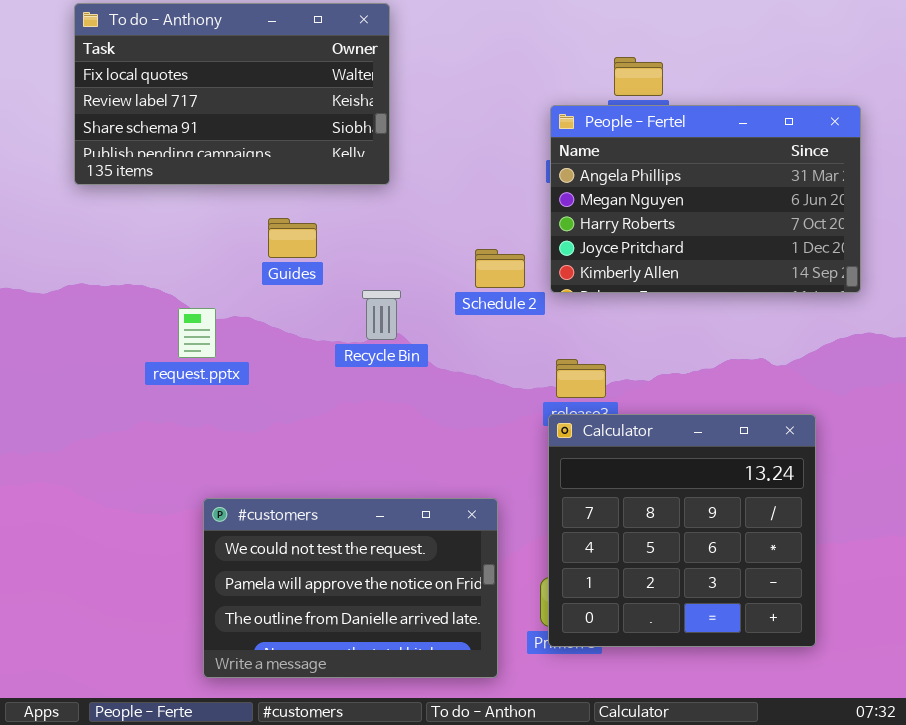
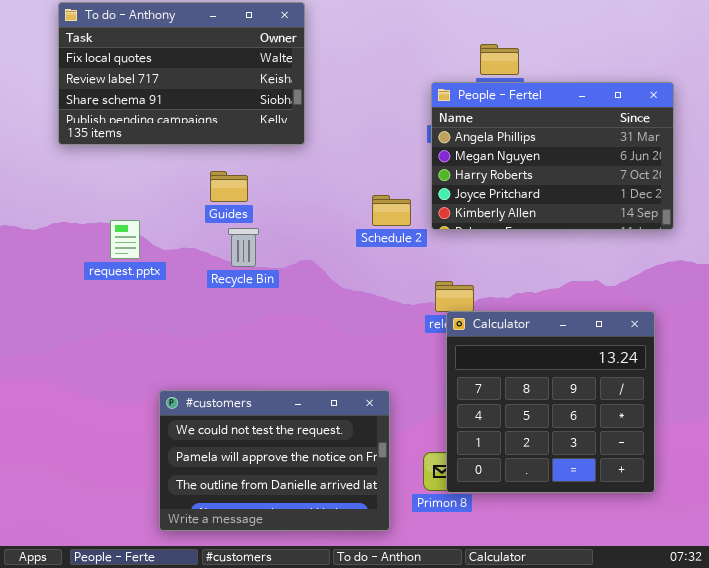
Recycle Bin: [362,290,401,340] -> [228,228,259,267], moved
request.pptx: [178,308,216,358] -> [110,220,140,259], moved
Calculator: [548,414,816,647] -> [446,311,655,493], moved

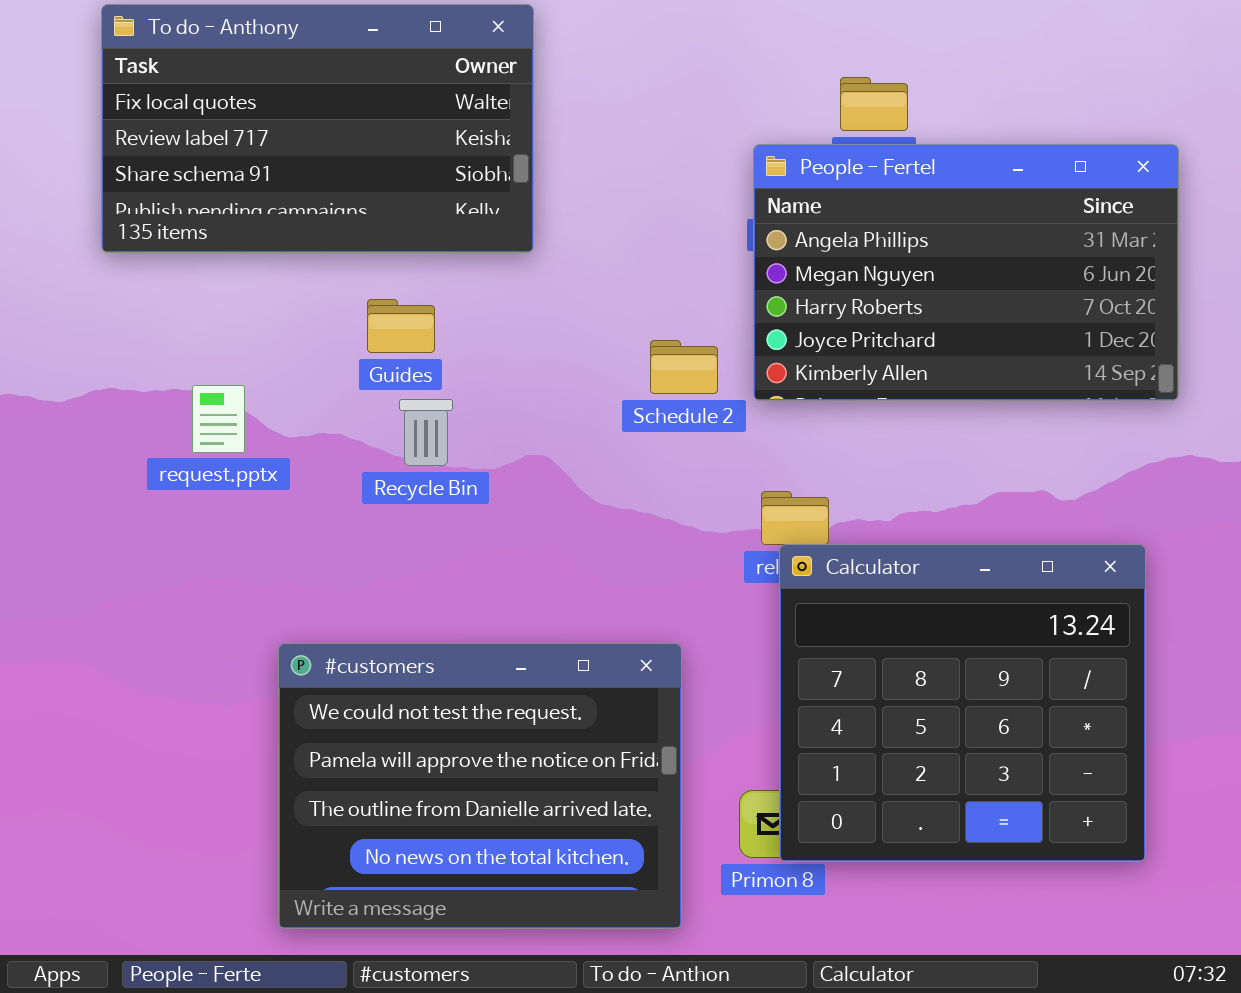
#customers: [159,390,390,531] -> [278,643,682,929], resized

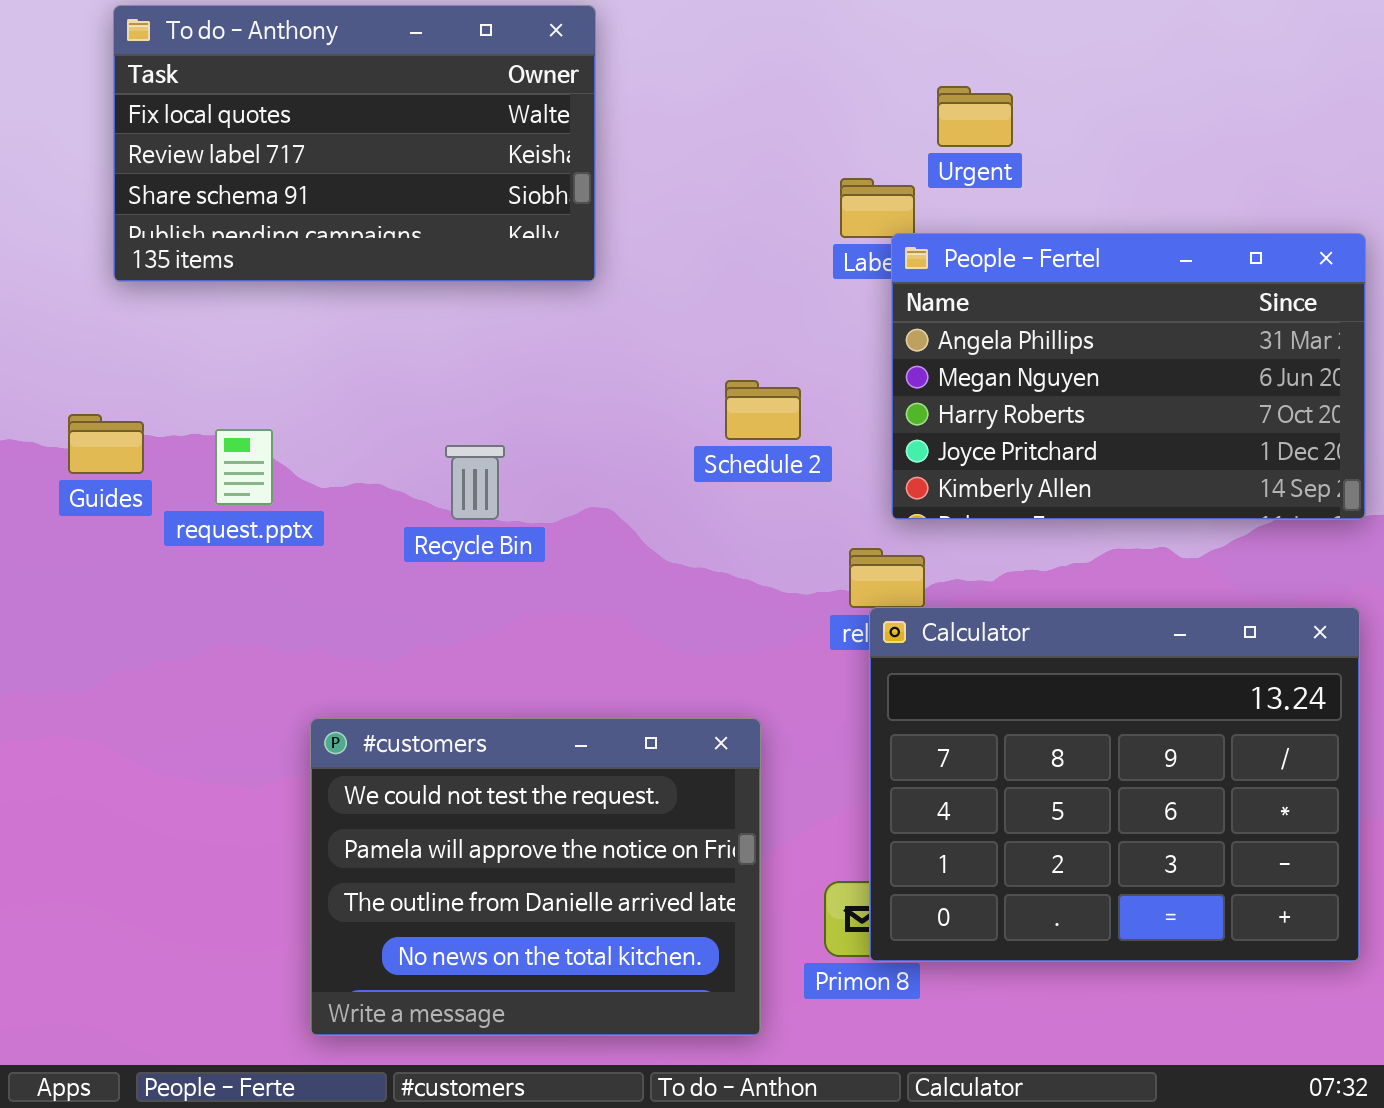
People - Fertel: [753,144,1179,401] -> [891,233,1366,520], moved
Guides: [367,299,435,353] -> [68,414,144,474], moved
Calculator: [779,544,1146,862] -> [869,607,1360,962], resized

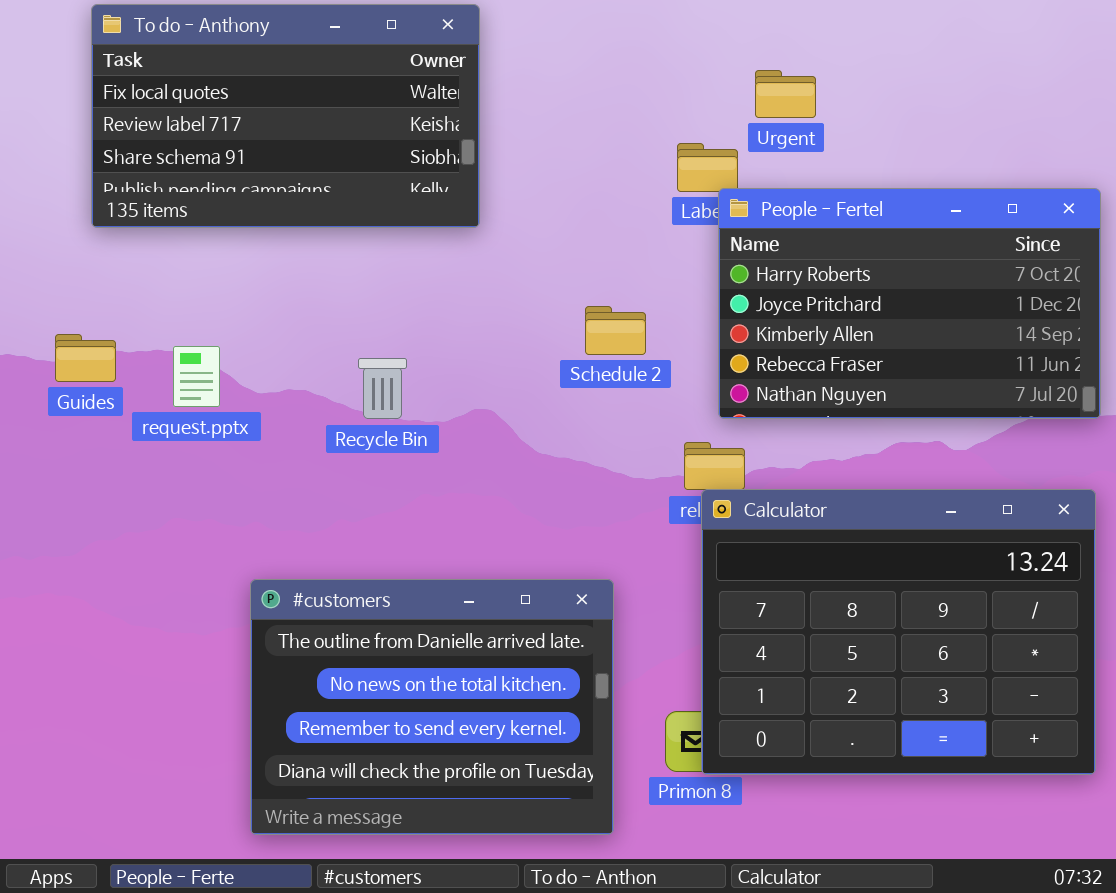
People - Fertel: [891,233,1366,520] -> [718,188,1101,419], scrolled down 2 rows
#customers: [310,718,761,1036] -> [250,579,614,835], scrolled down 2 rows

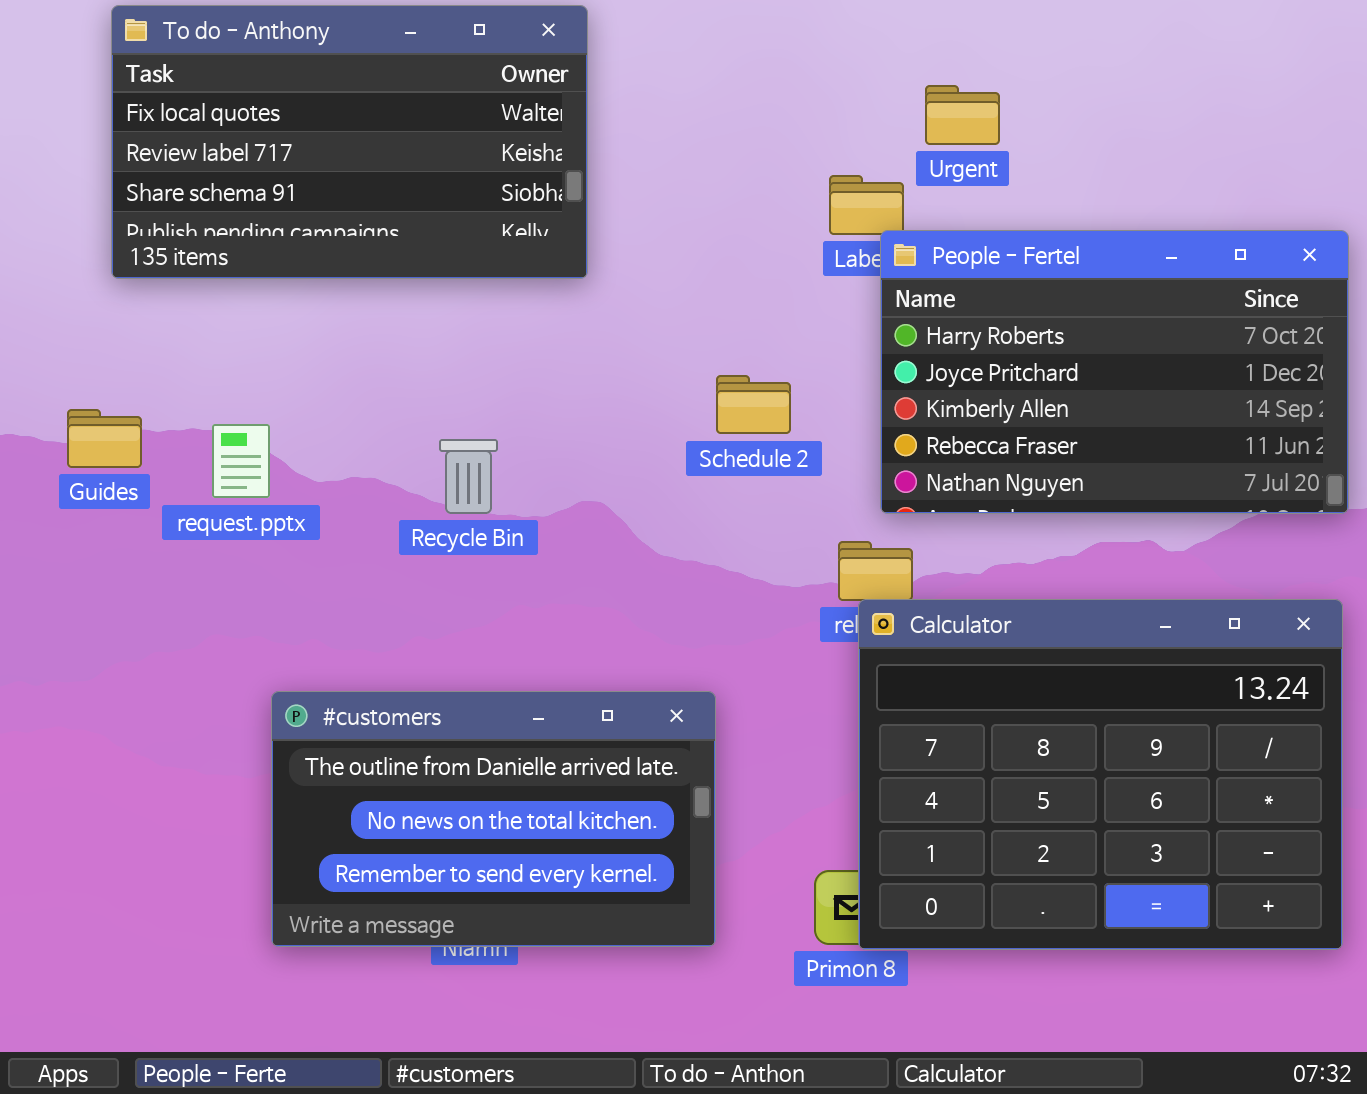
#customers: [250,579,614,835] -> [271,691,716,947], moved, resized

